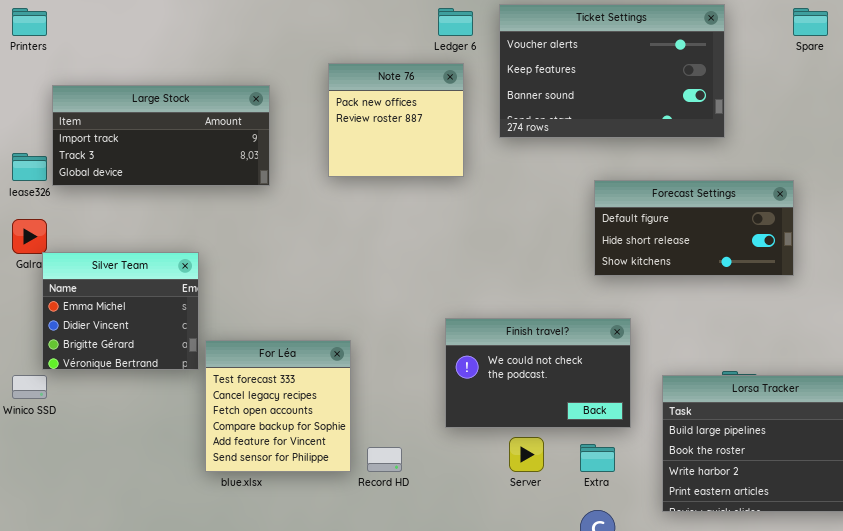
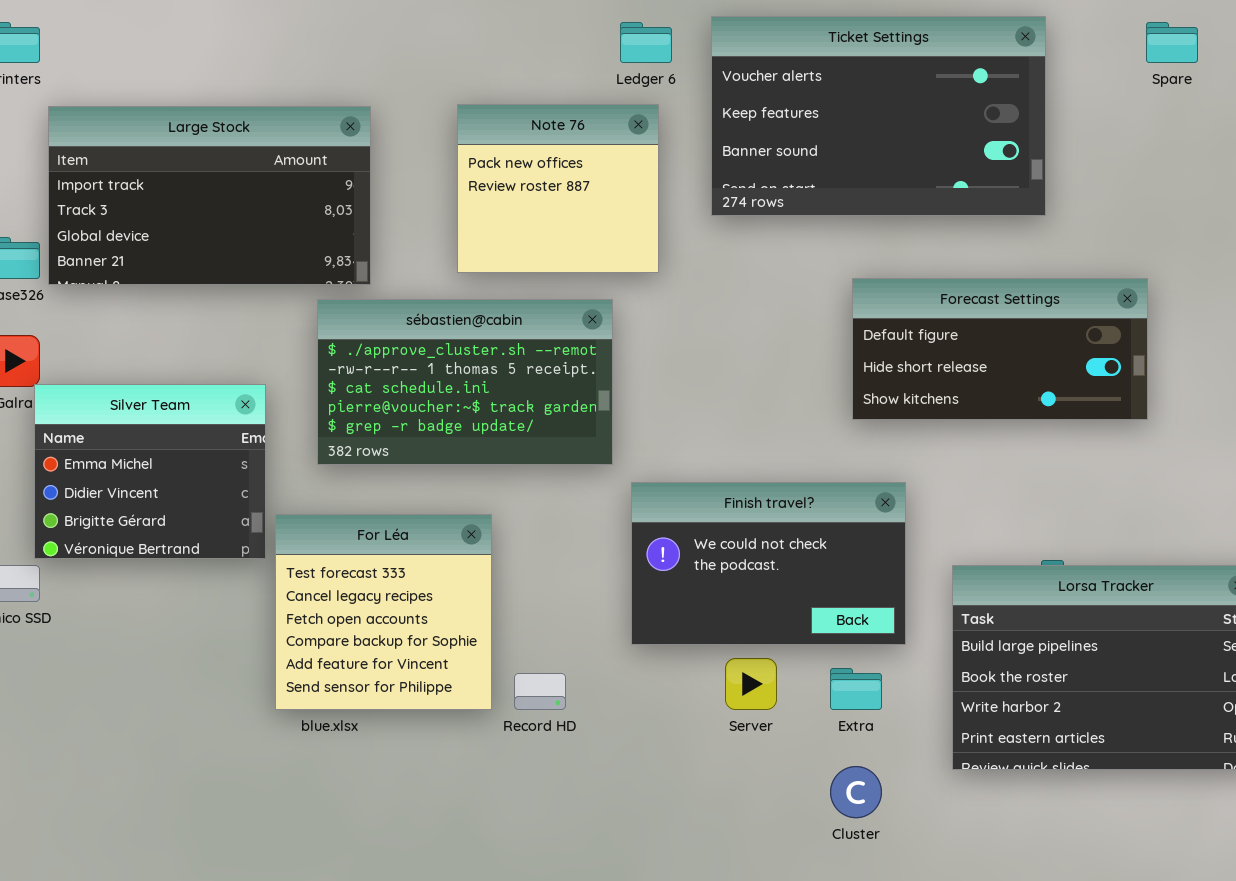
Large Stock: [52,85,270,186] -> [48,106,371,285], resized
sébastien@cabin: none -> [317,299,613,465], opened

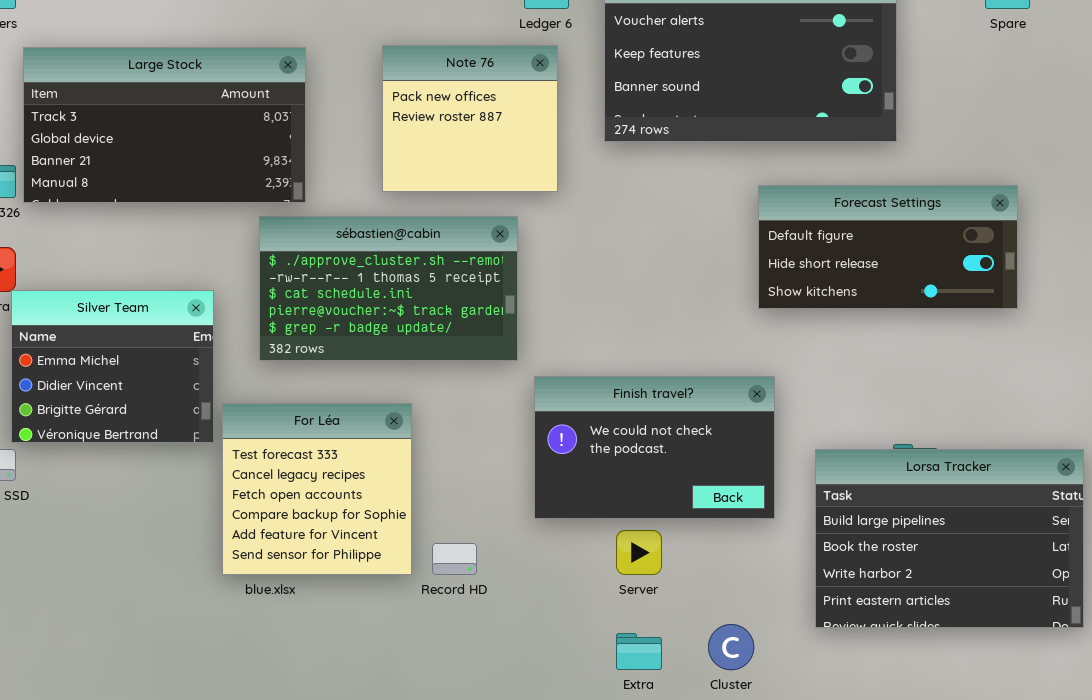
Large Stock: [48,106,371,285] -> [23,47,306,203], scrolled down 1 row
Forecast Settings: [852,278,1148,420] -> [758,185,1018,309], moved
Extra: [830,668,882,710] -> [616,633,662,670], moved

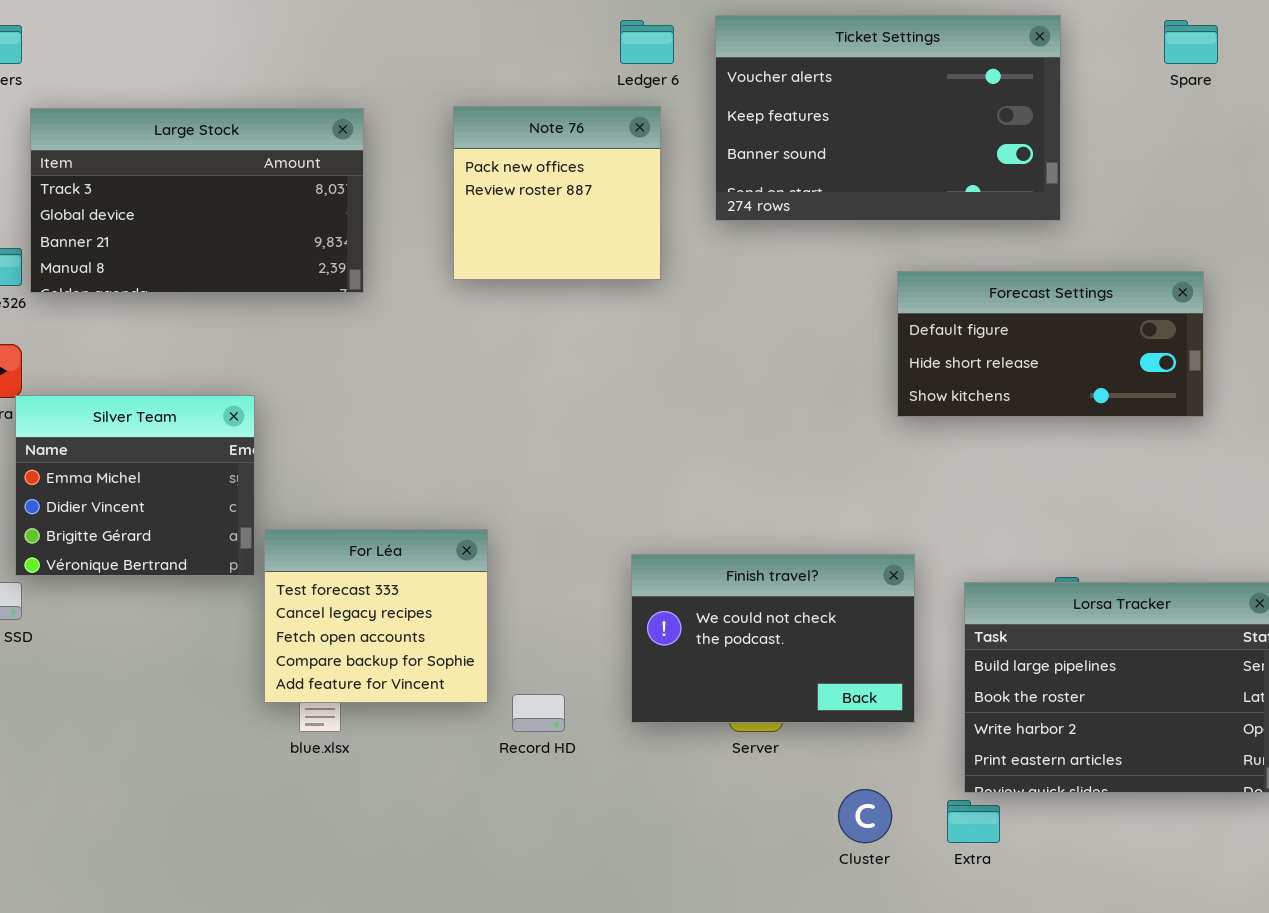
sébastien@cabin: [259,216,518,361] -> none, closed
Finish travel?: [534,376,775,519] -> [631,554,915,723], moved
For Léa: [222,403,412,575] -> [264,529,488,703], resized
Extra: [616,633,662,670] -> [947,800,1000,843], moved

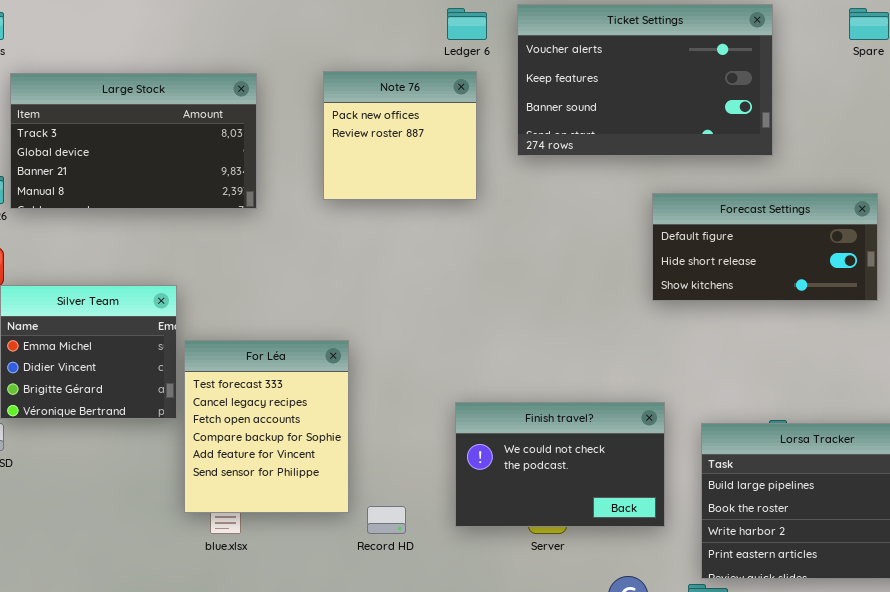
For Léa: [264,529,488,703] -> [184,340,349,513], resized

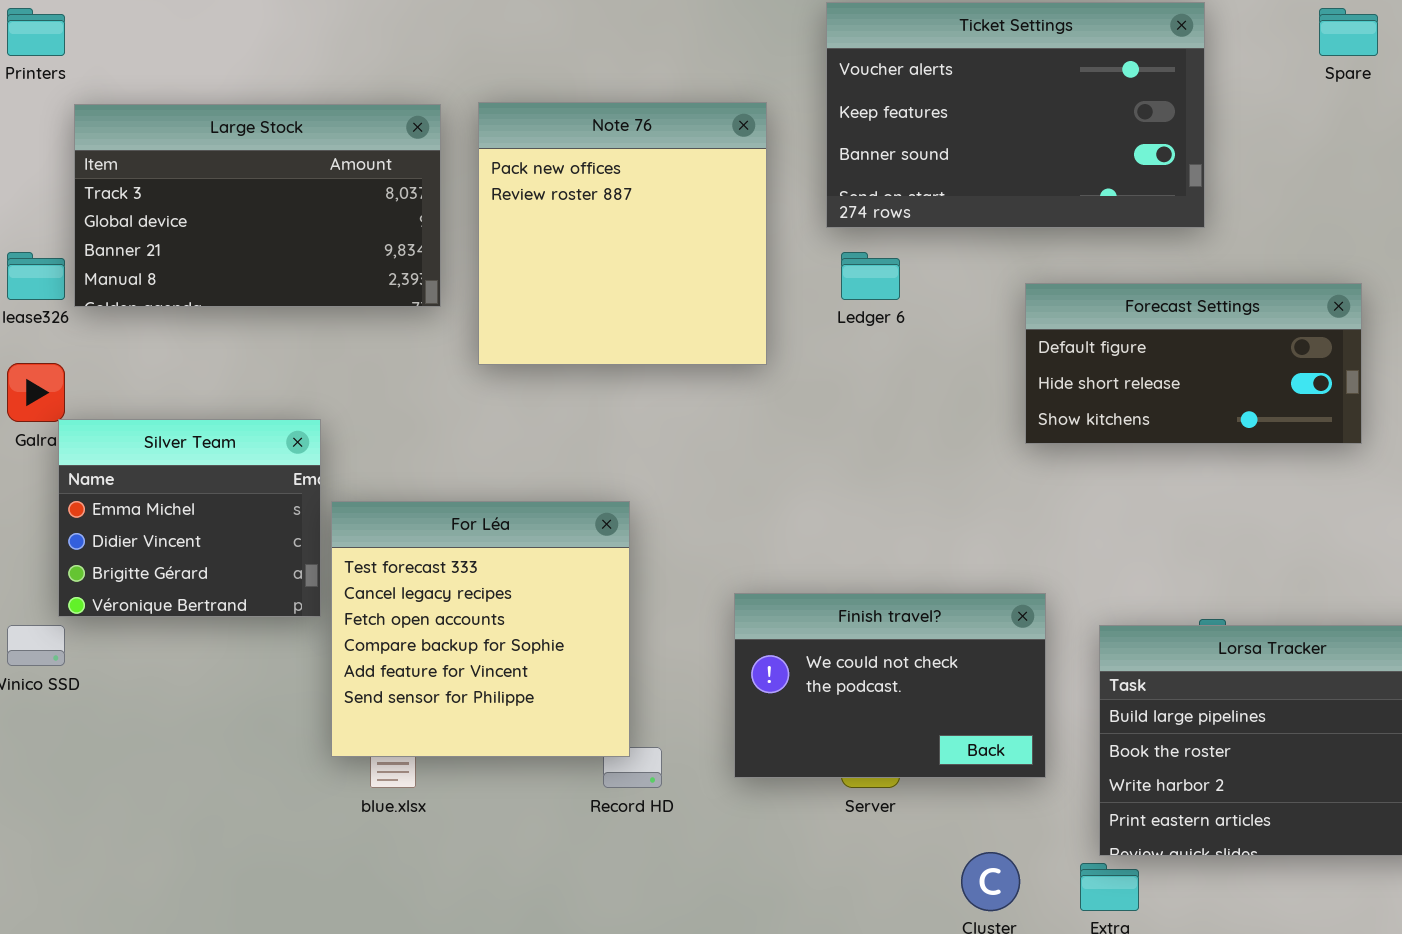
Ledger 6: [447,8,487,40] -> [841,252,900,300], moved
Note 76: [323,71,477,200] -> [478,102,767,365], resized
For Léa: [184,340,349,513] -> [331,501,630,757], resized

